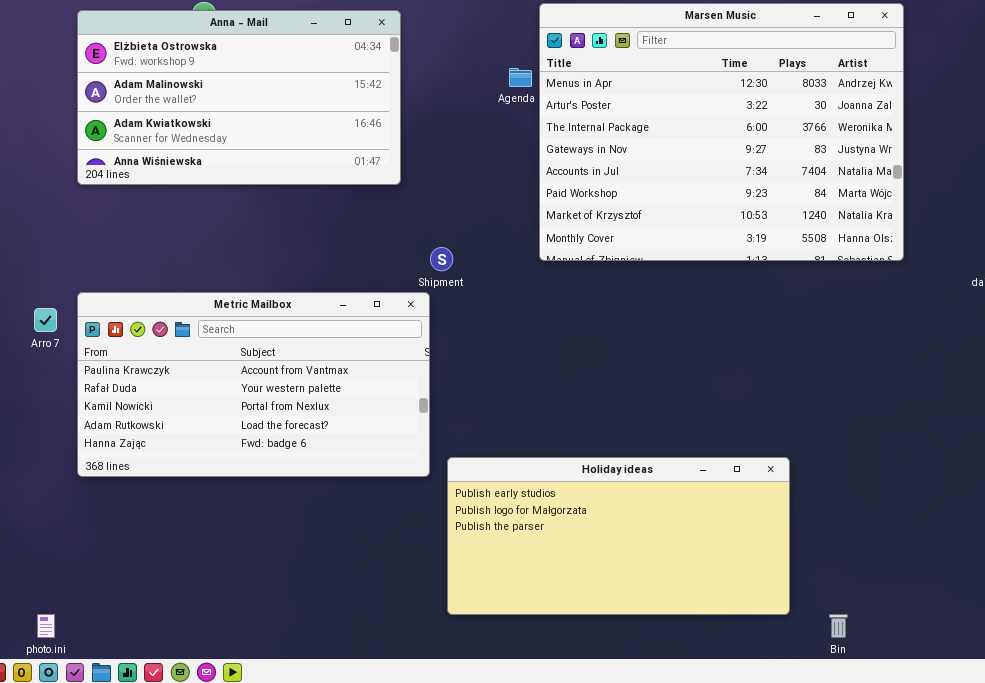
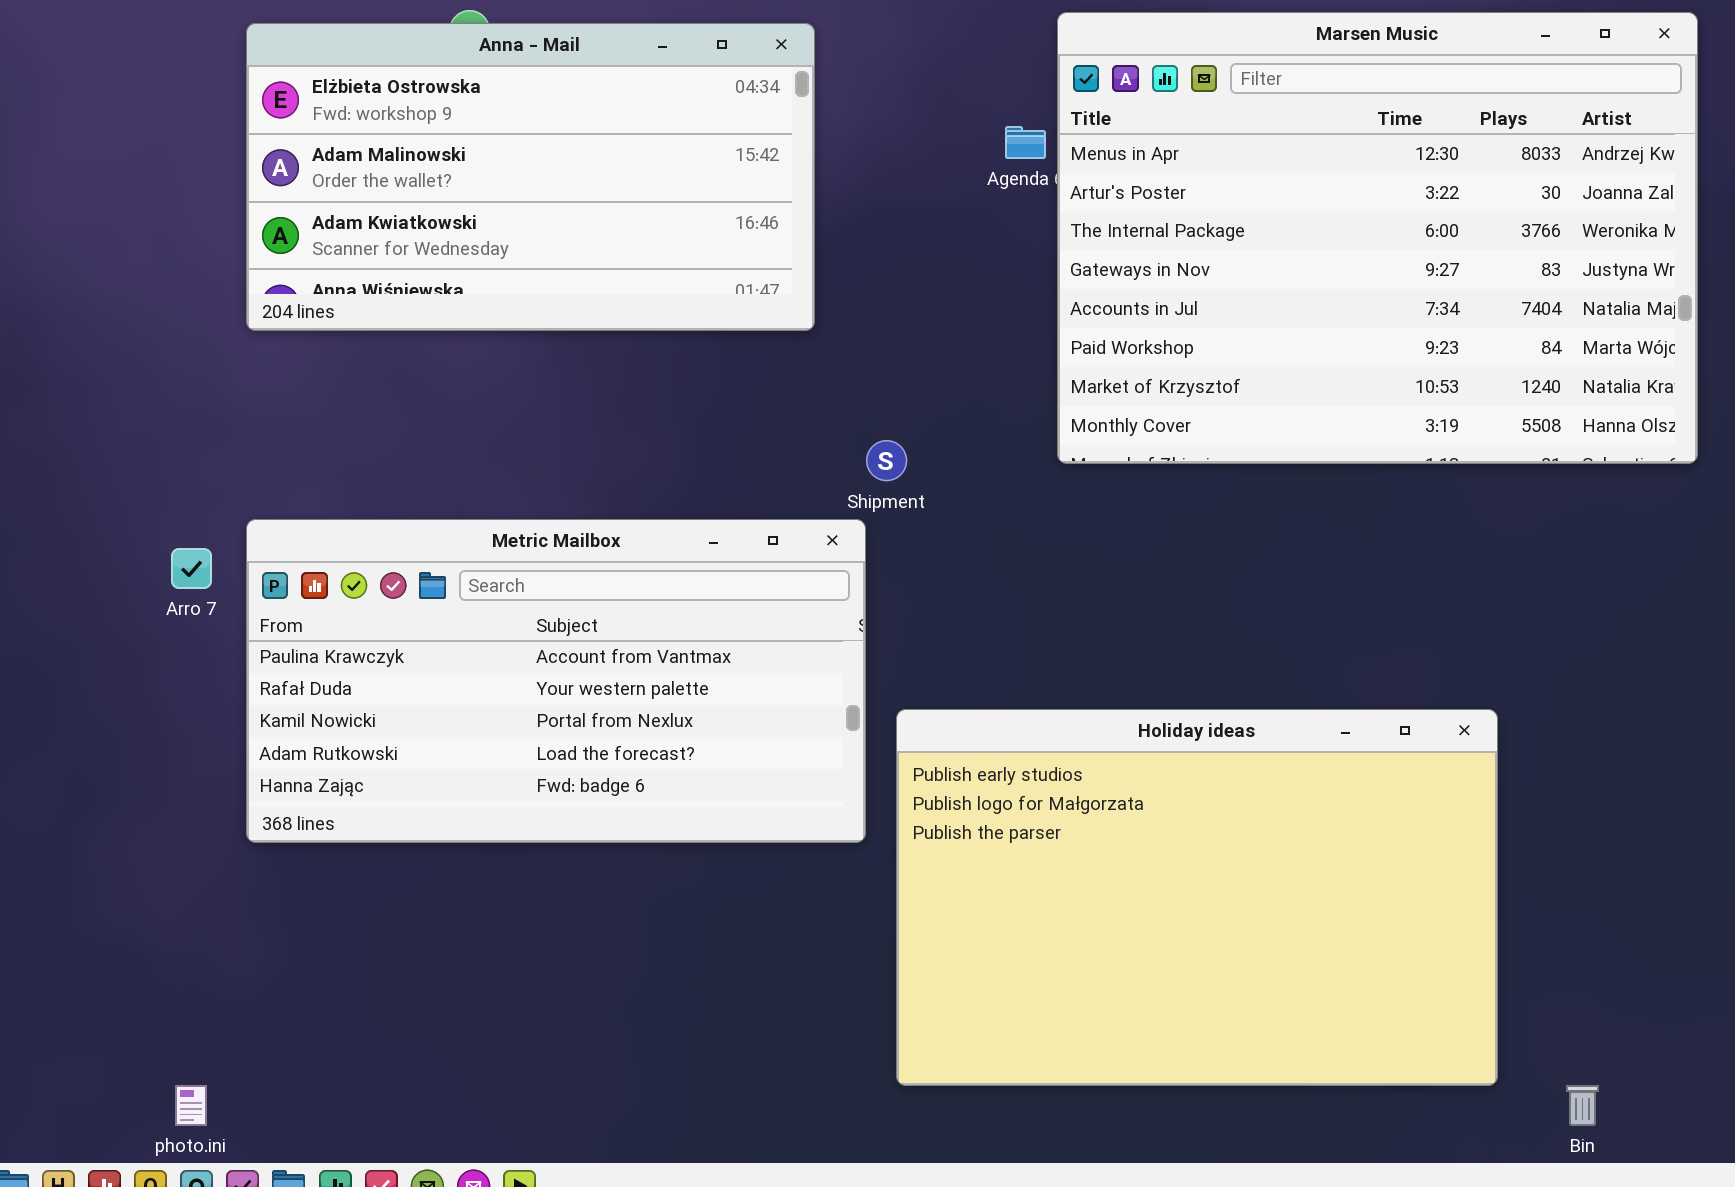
Holiday ideas: [447,457,790,615] -> [896,709,1498,1086], resized

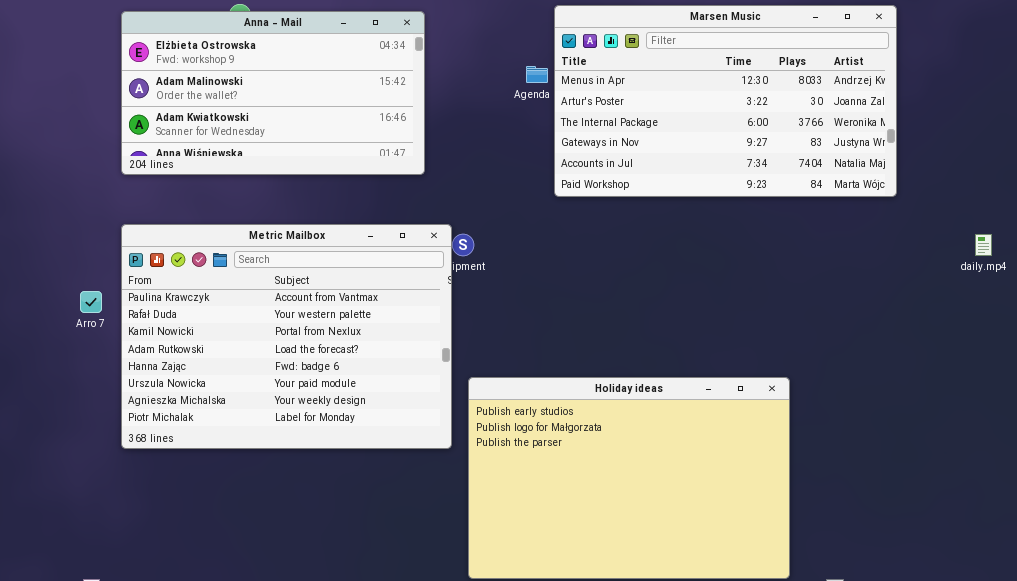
Marsen Music: [1057,12,1698,464] -> [554,5,897,197], resized
Metric Mailbox: [246,519,866,843] -> [121,224,452,449], resized

